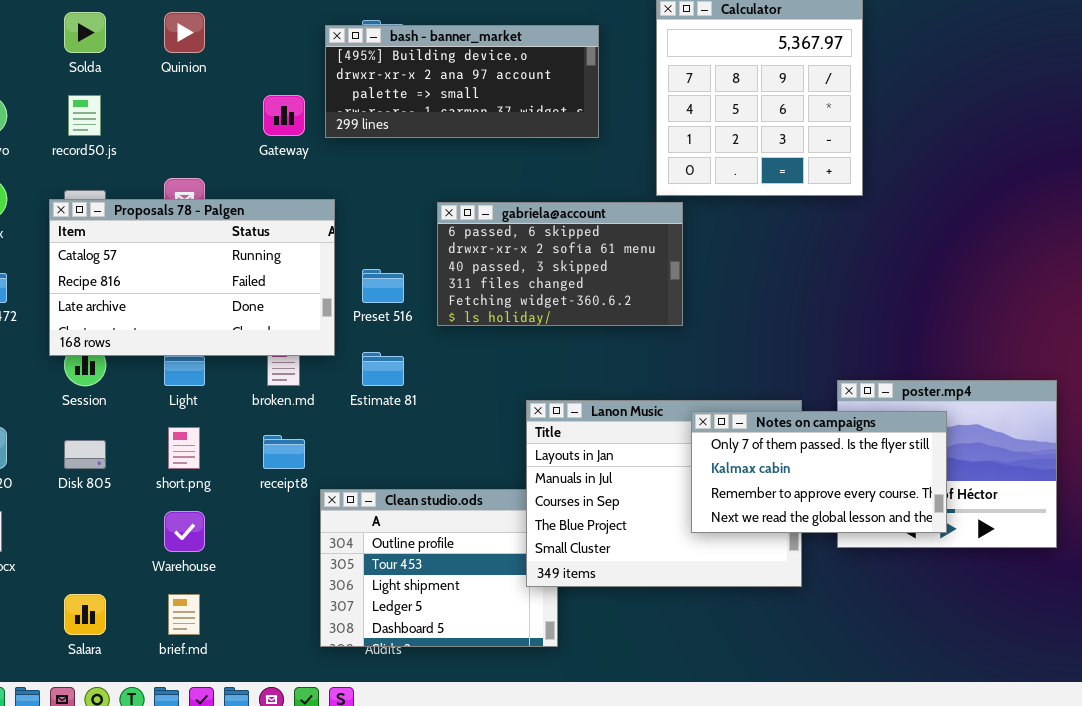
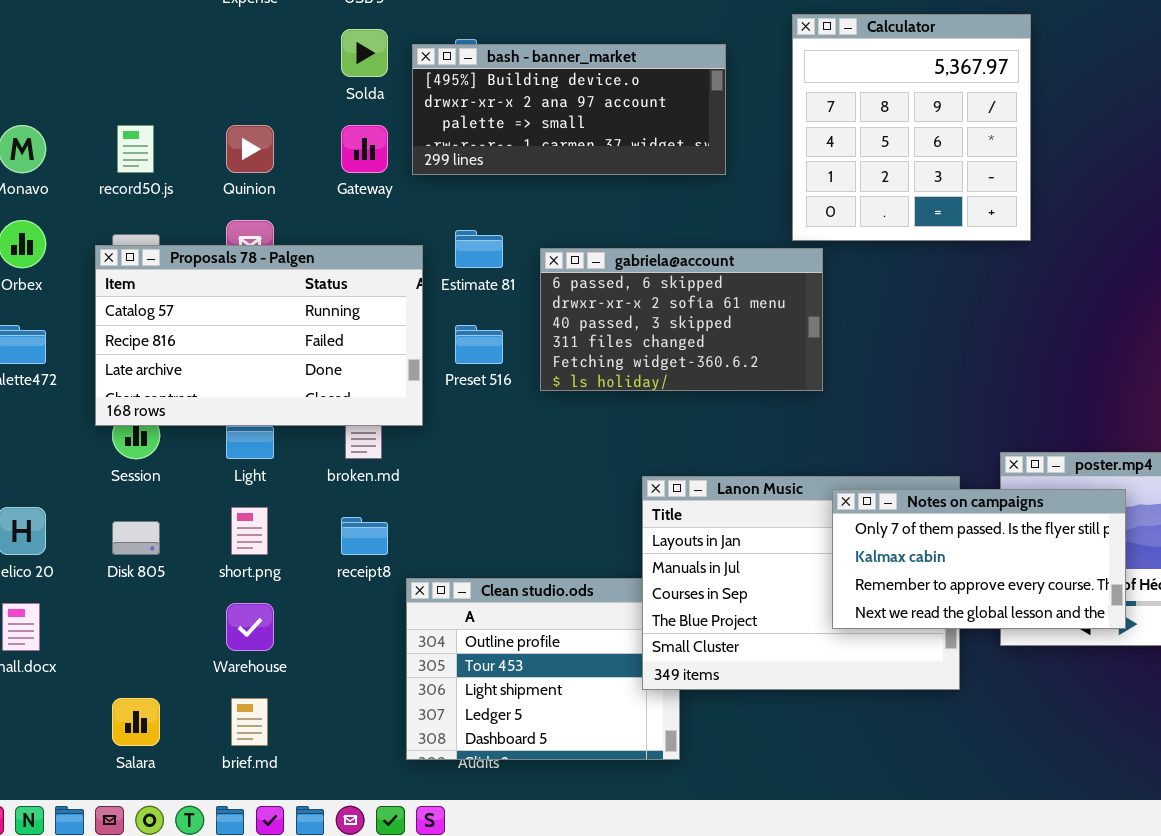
Solda: [64,12,106,53] -> [341,29,388,77], moved
Quinion: [164,12,205,53] -> [226,125,274,173], moved
Estimate 81: [362,352,404,386] -> [455,230,503,268], moved

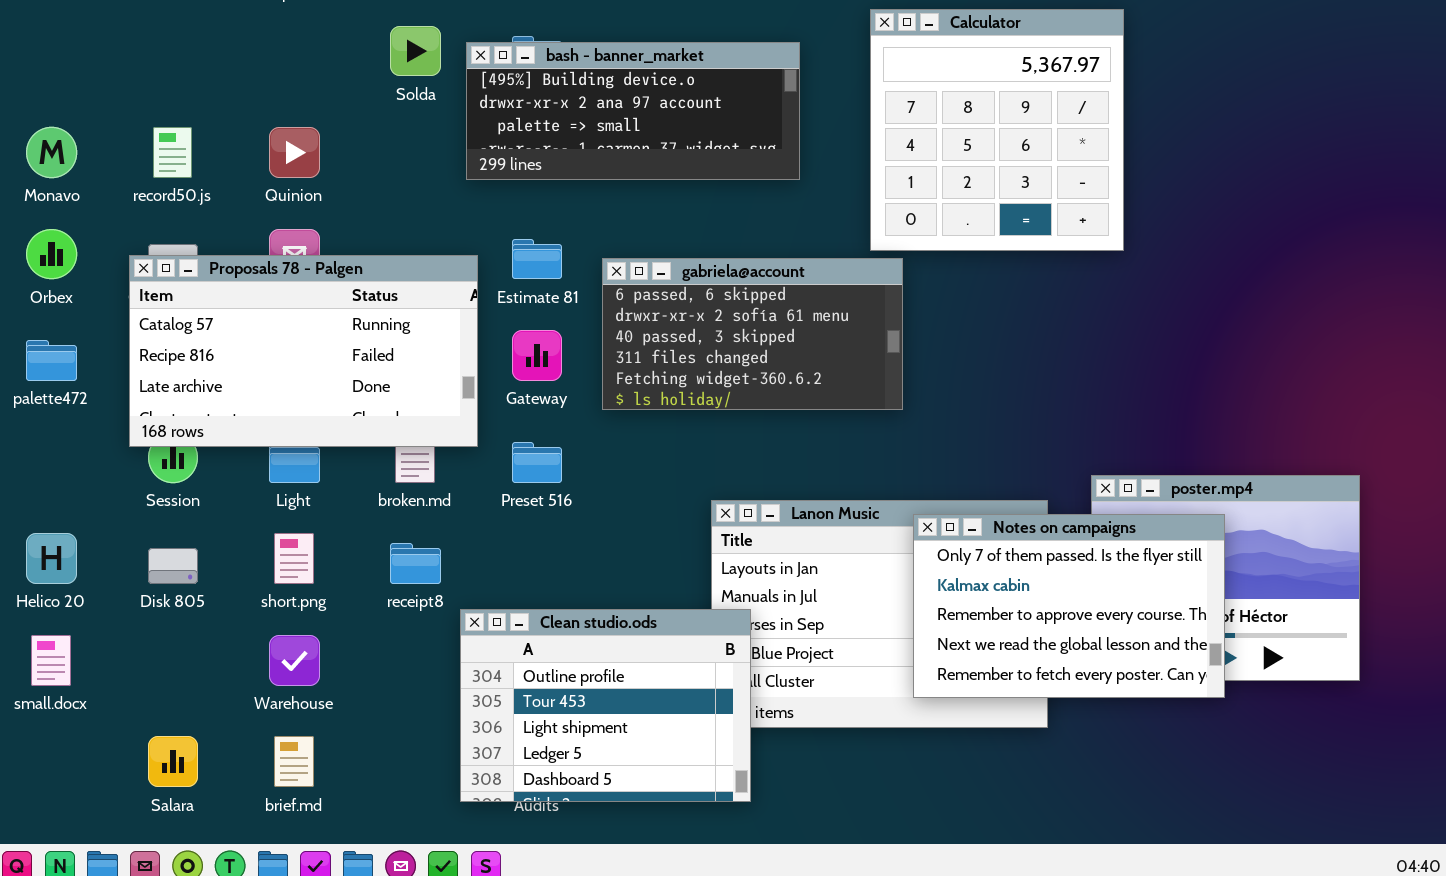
Gateway: [341,125,388,173] -> [512,330,562,381], moved
Preset 516: [455,325,503,364] -> [512,442,562,483], moved
Notes on campaigns: [832,489,1126,629] -> [913,514,1225,698], resized
Clean studio.ods: [406,578,680,760] -> [460,609,751,802], raised

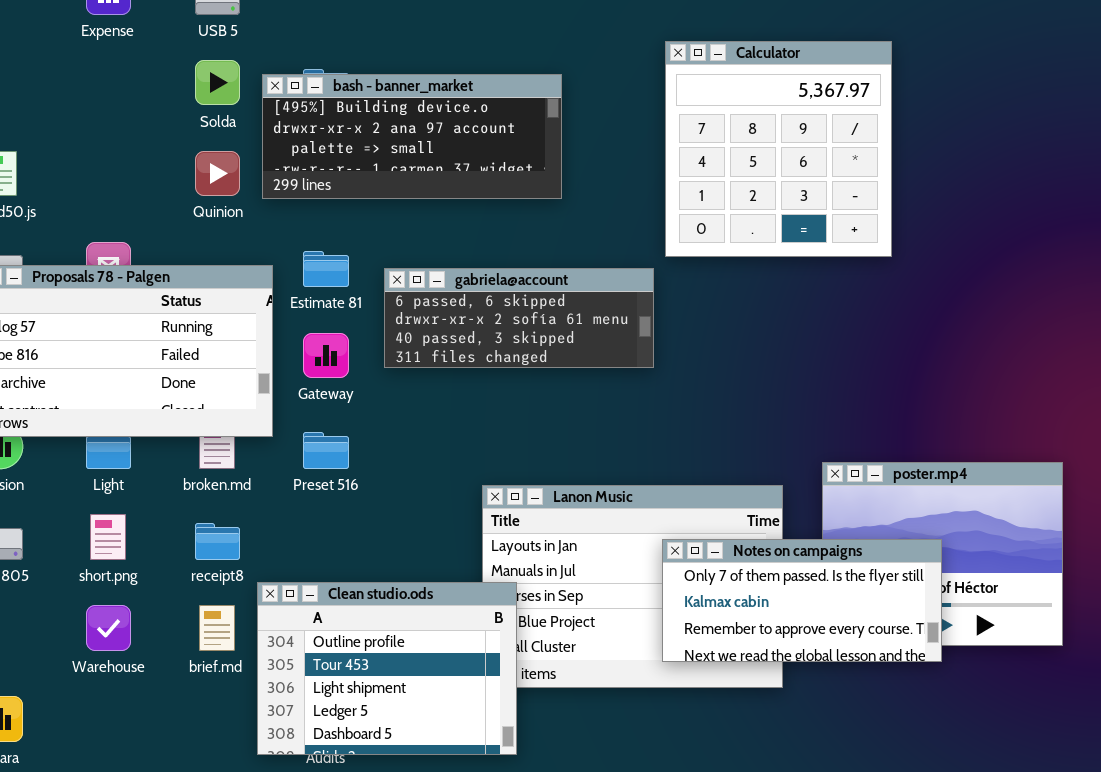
Calculator: [870,9,1124,251] -> [665,41,892,257], moved
Quinion: [269,127,320,178] -> [195,151,240,196], moved
gabriela@account: [602,258,903,410] -> [384,268,654,368], resized
Notes on campaigns: [913,514,1225,698] -> [662,539,942,662], resized
brief.md: [274,736,314,787] -> [199,605,235,651], moved

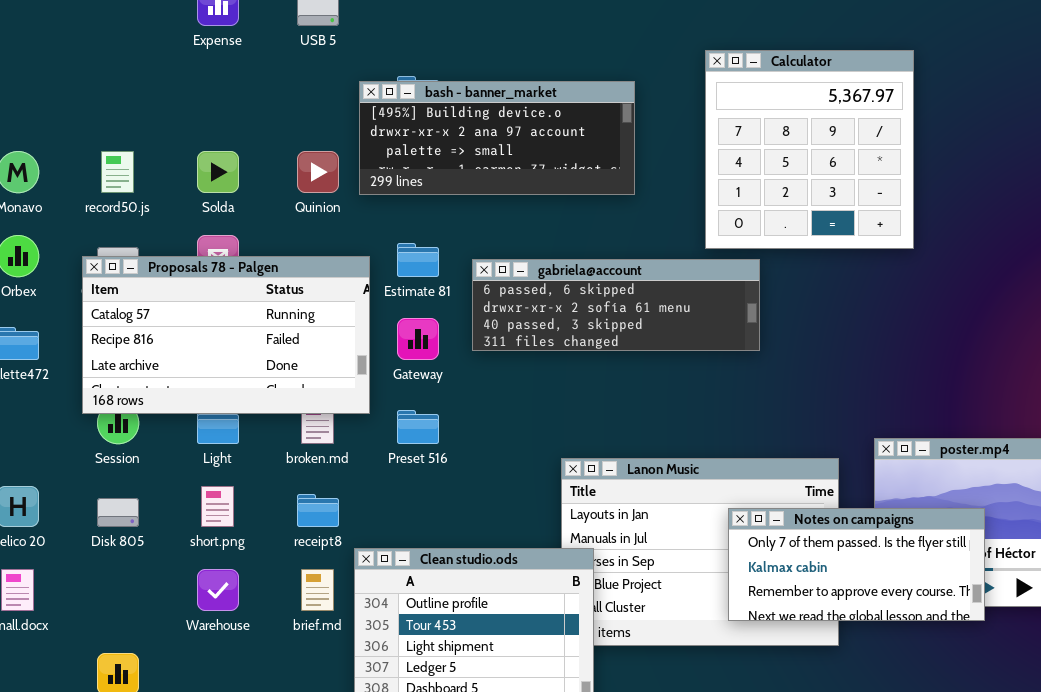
Calculator: [665,41,892,257] -> [705,50,914,249], moved
Solda: [195,60,240,105] -> [197,151,239,193], moved
gabriela@account: [384,268,654,368] -> [472,259,760,351], resized

